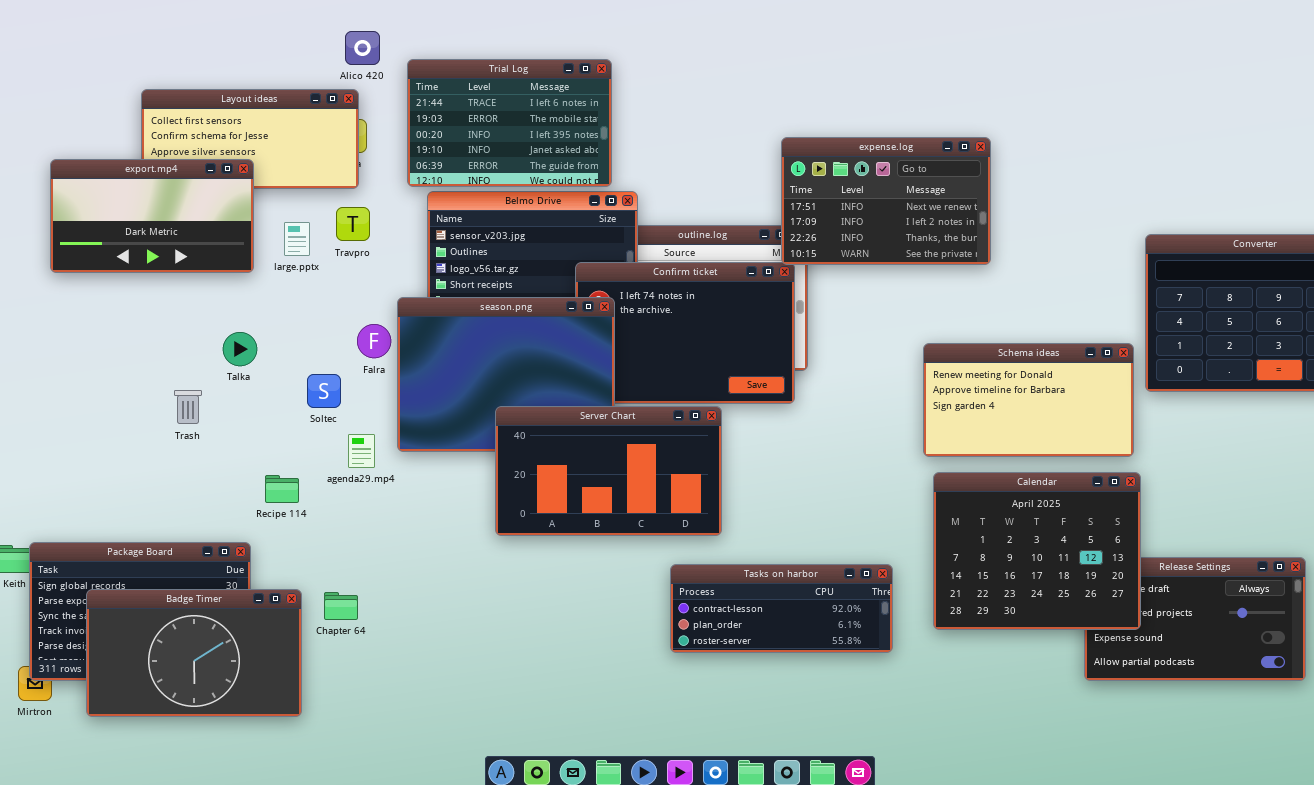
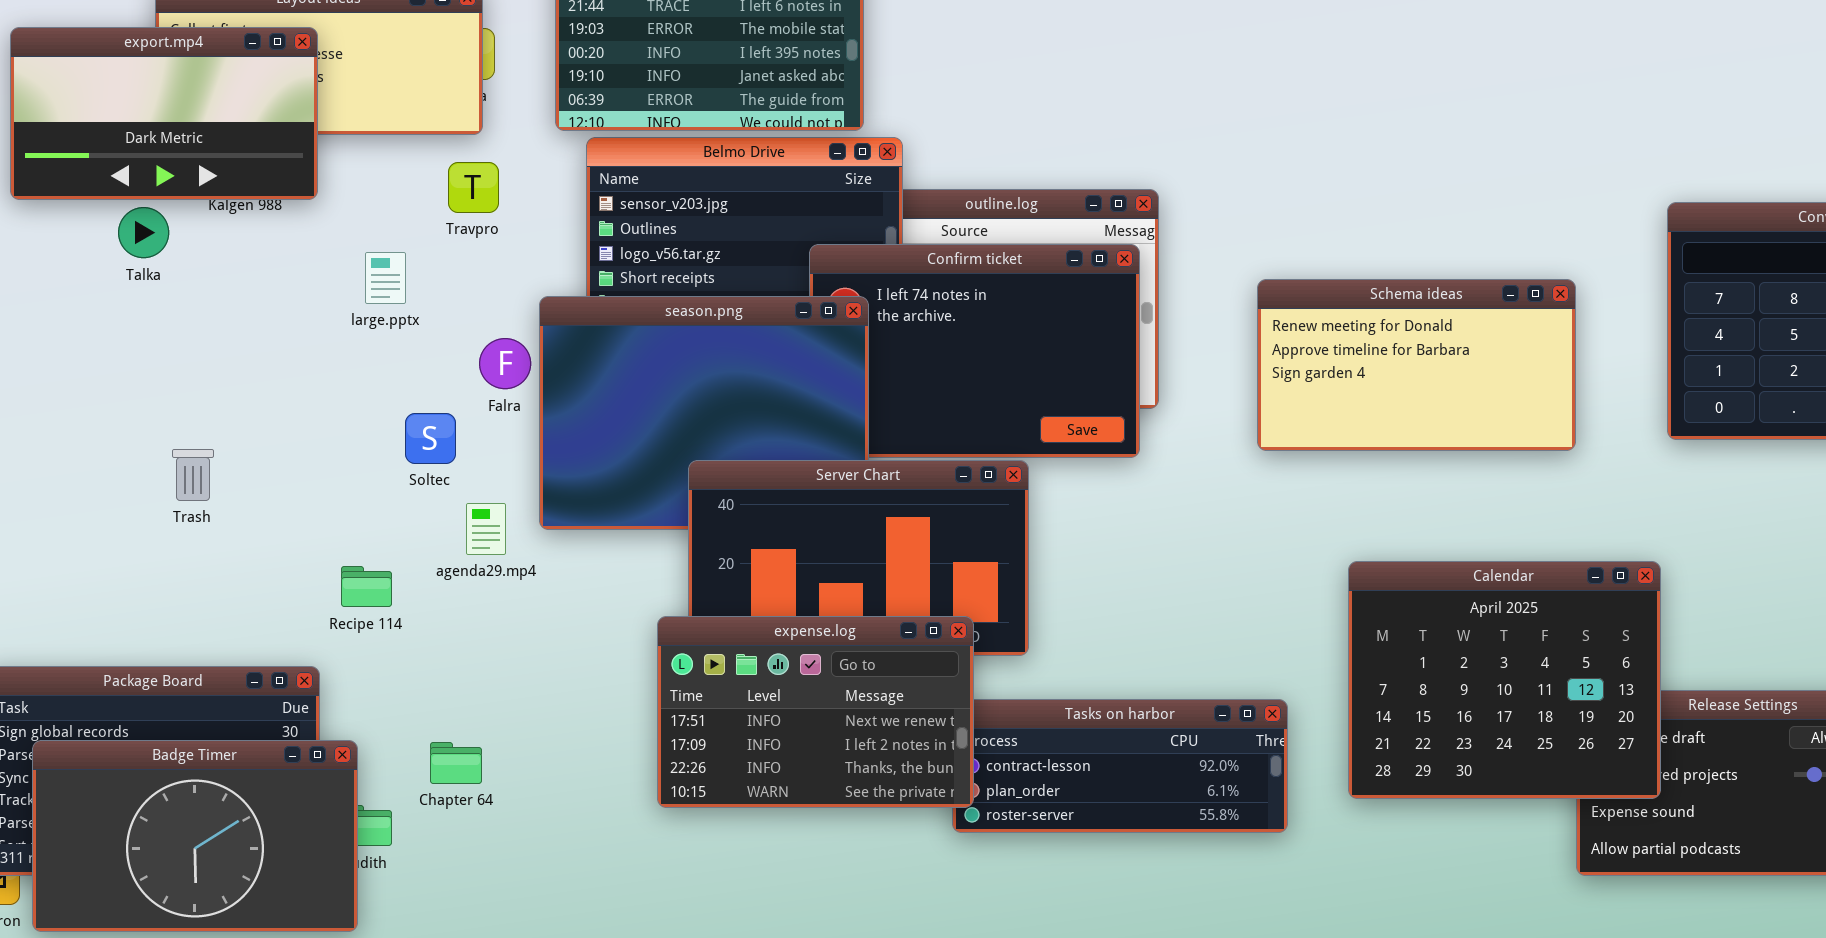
expense.log: [781,137,991,265] -> [657,616,974,808], moved
export.mp4: [50,159,254,273] -> [10,27,318,200], moved
large.pptx: [284,222,310,256] -> [365,252,406,304], moved
Talka: [223,332,257,366] -> [118,207,169,258], moved
Schema ideas: [923,343,1134,457] -> [1257,279,1576,451], moved
Trash: [174,390,202,424] -> [172,449,214,501], moved
Badge Timer: [86,589,302,717] -> [32,740,358,932], moved

